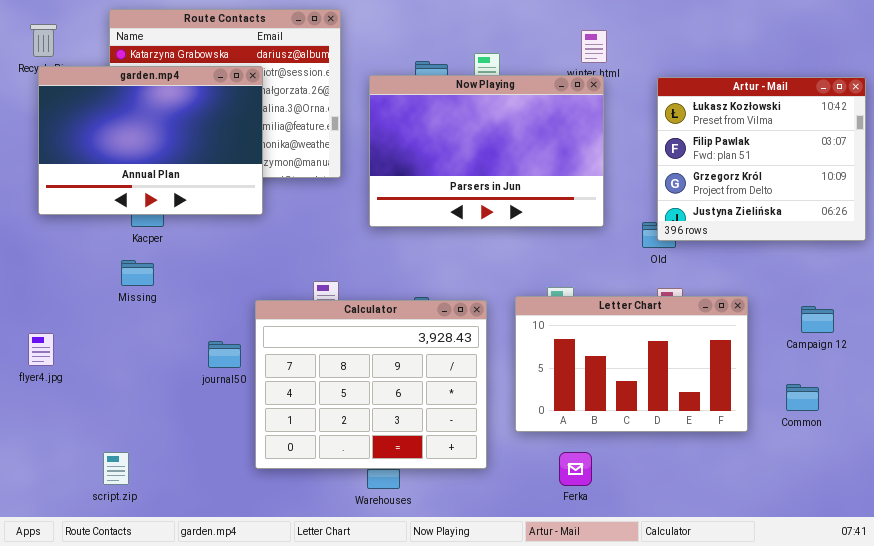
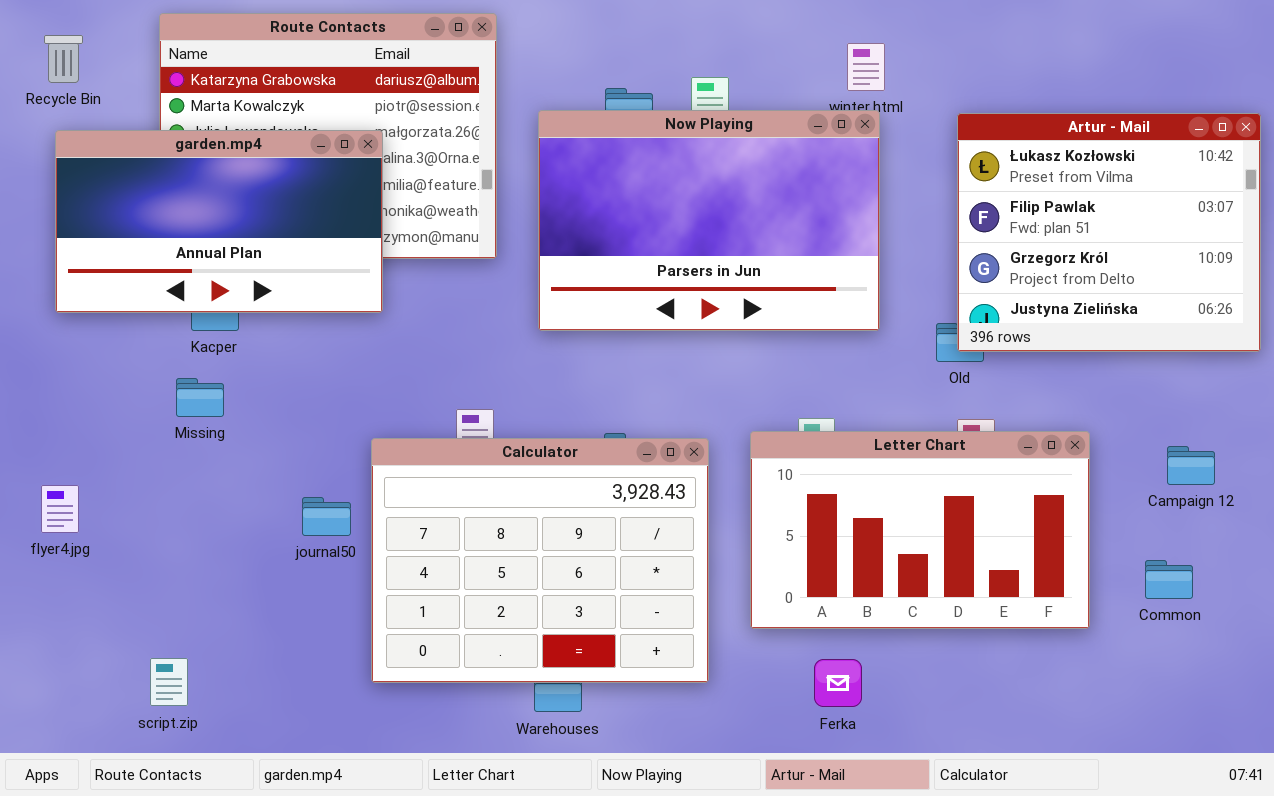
garden.mp4: [38,66,263,215] -> [55,130,383,313], resized

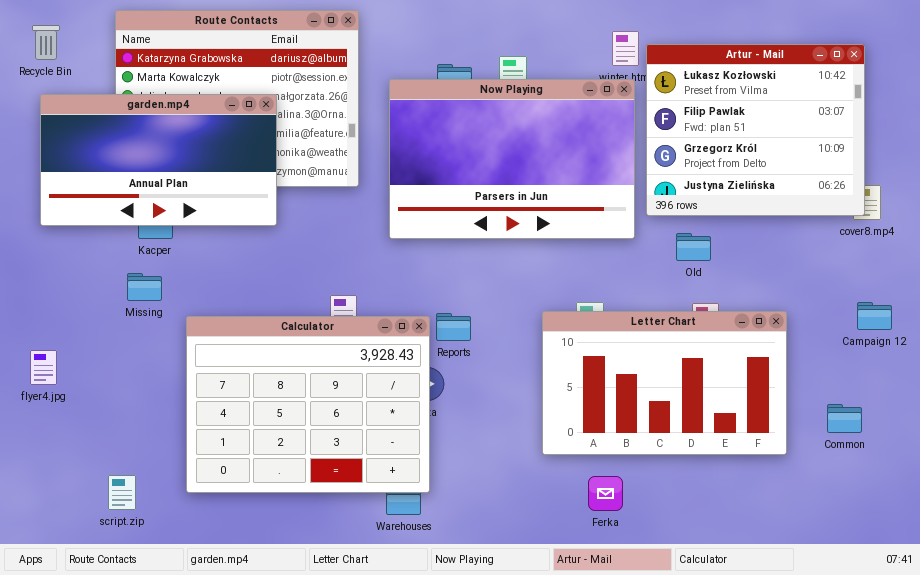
Artur - Mail: [957,113,1261,352] -> [646,44,865,216], moved
Calculator: [371,438,709,683] -> [186,316,430,493], moved
Campaign 12: [1167,446,1215,485] -> [857,302,892,330], moved

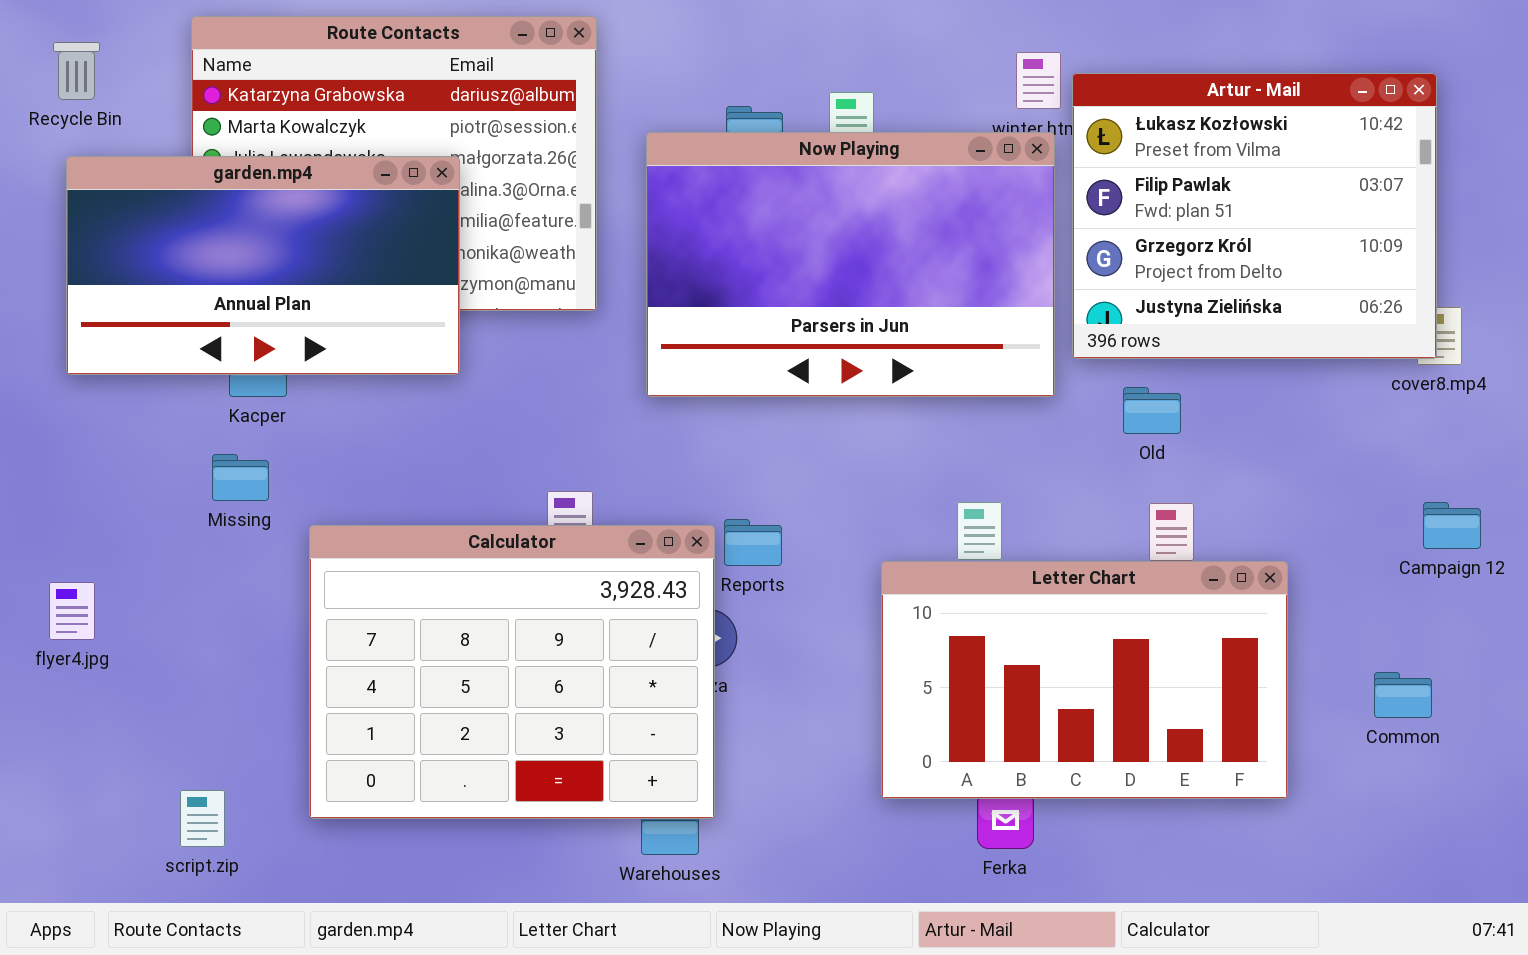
Letter Chart: [542,311,787,455] -> [881,561,1288,799], moved

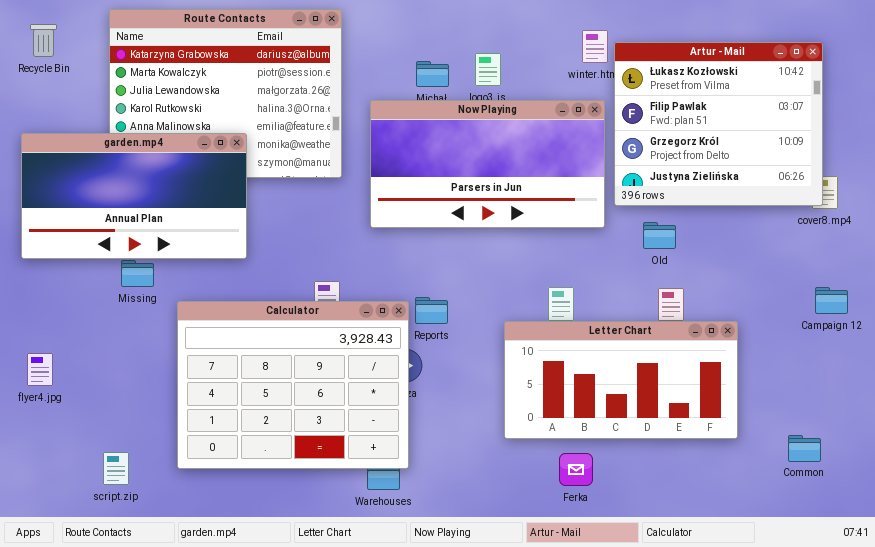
Now Playing: [646,132,1055,397] -> [370,100,605,228], resized
garden.mp4: [66,156,460,375] -> [21,133,247,259], moved
Letter Chart: [881,561,1288,799] -> [504,321,738,439], resized
flyer4.jpg: [49,582,95,640] -> [27,353,53,386], moved
Common: [1374,672,1432,718] -> [788,435,821,462], moved

